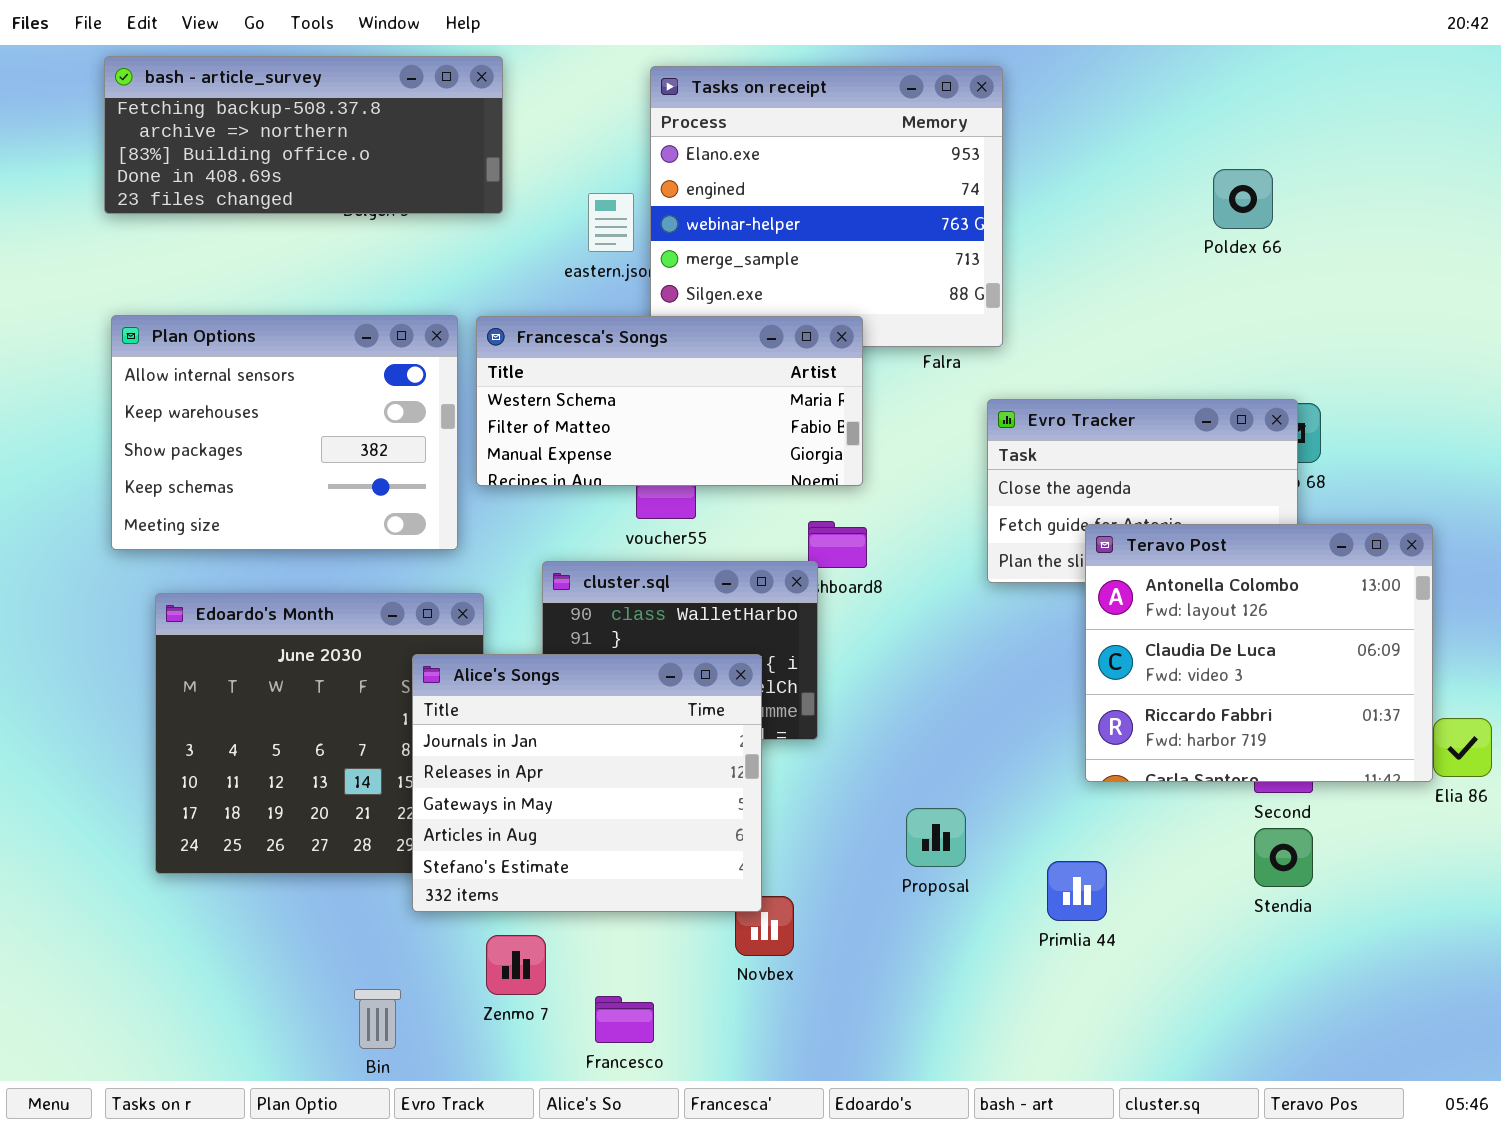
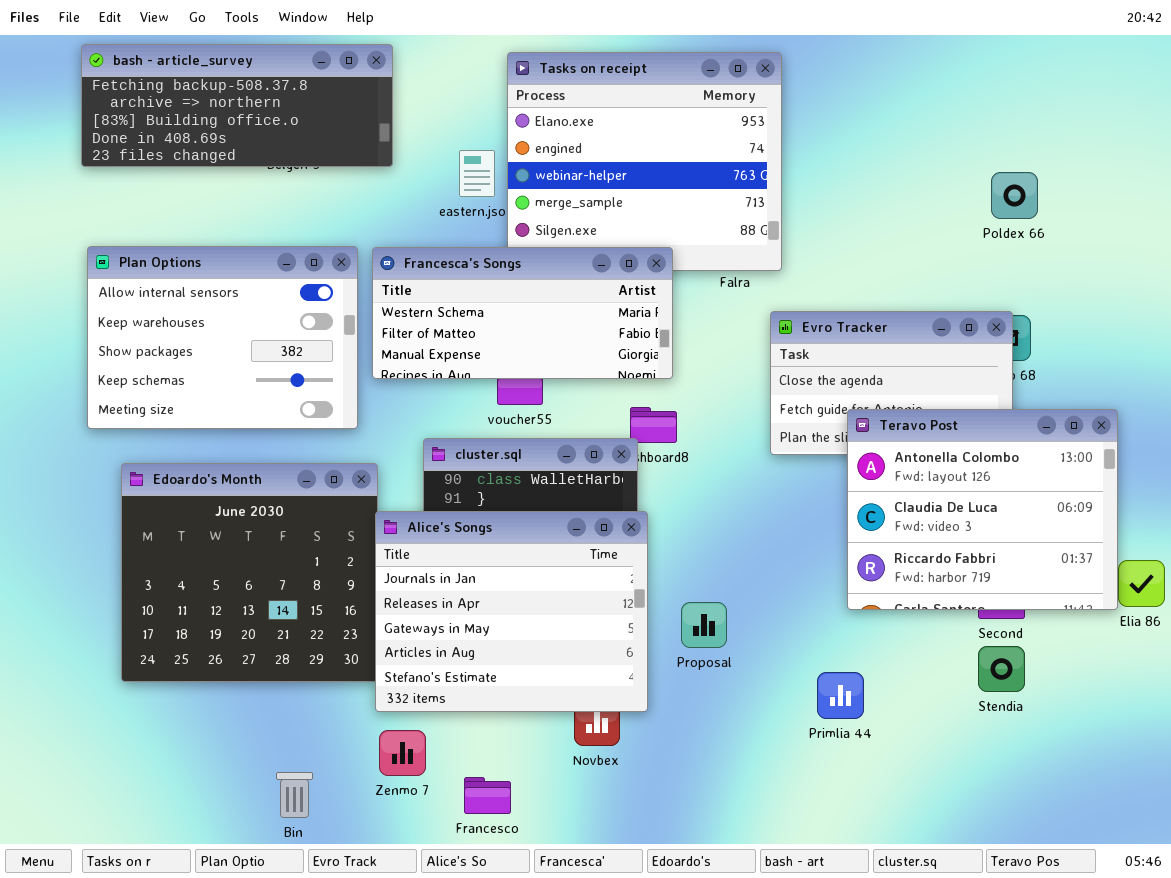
Poldex 66: [1213,169,1273,229] -> [991,172,1038,219], moved
Alice's Songs: [412,654,762,912] -> [375,511,648,712], moved
Proposal: [906,808,966,867] -> [681,602,727,648], moved

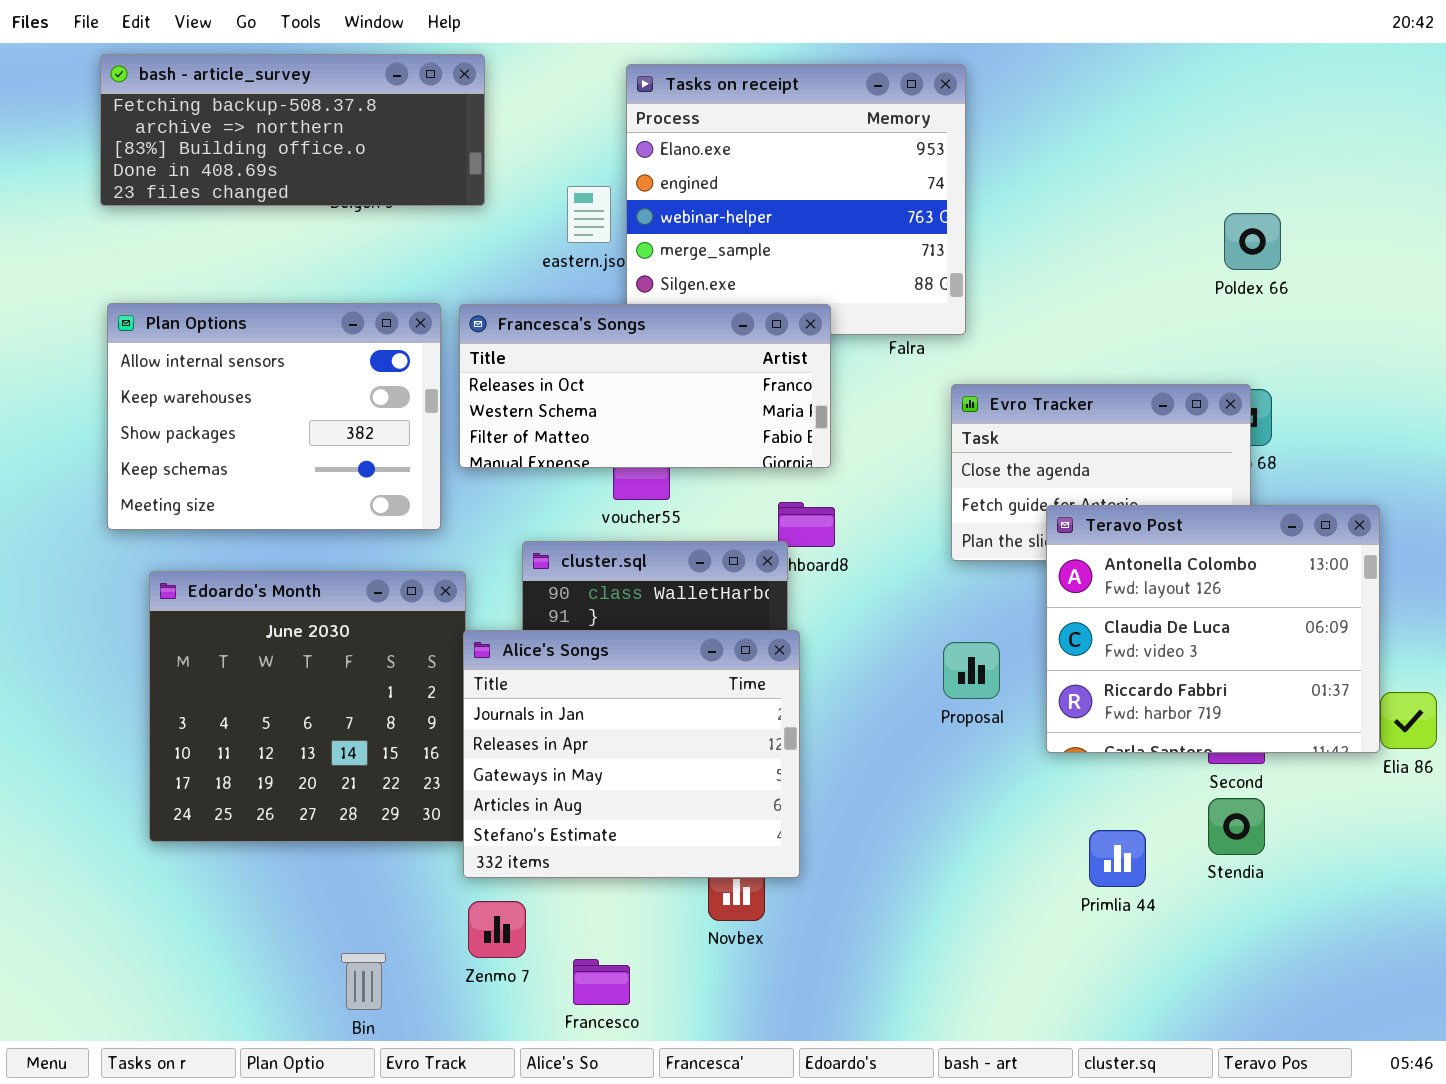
Francesca's Songs: [372,247,673,379] -> [459,304,831,468], scrolled up 1 row
Proposal: [681,602,727,648] -> [943,642,1000,699], moved
Primlia 44: [817,672,864,719] -> [1089,830,1146,887], moved

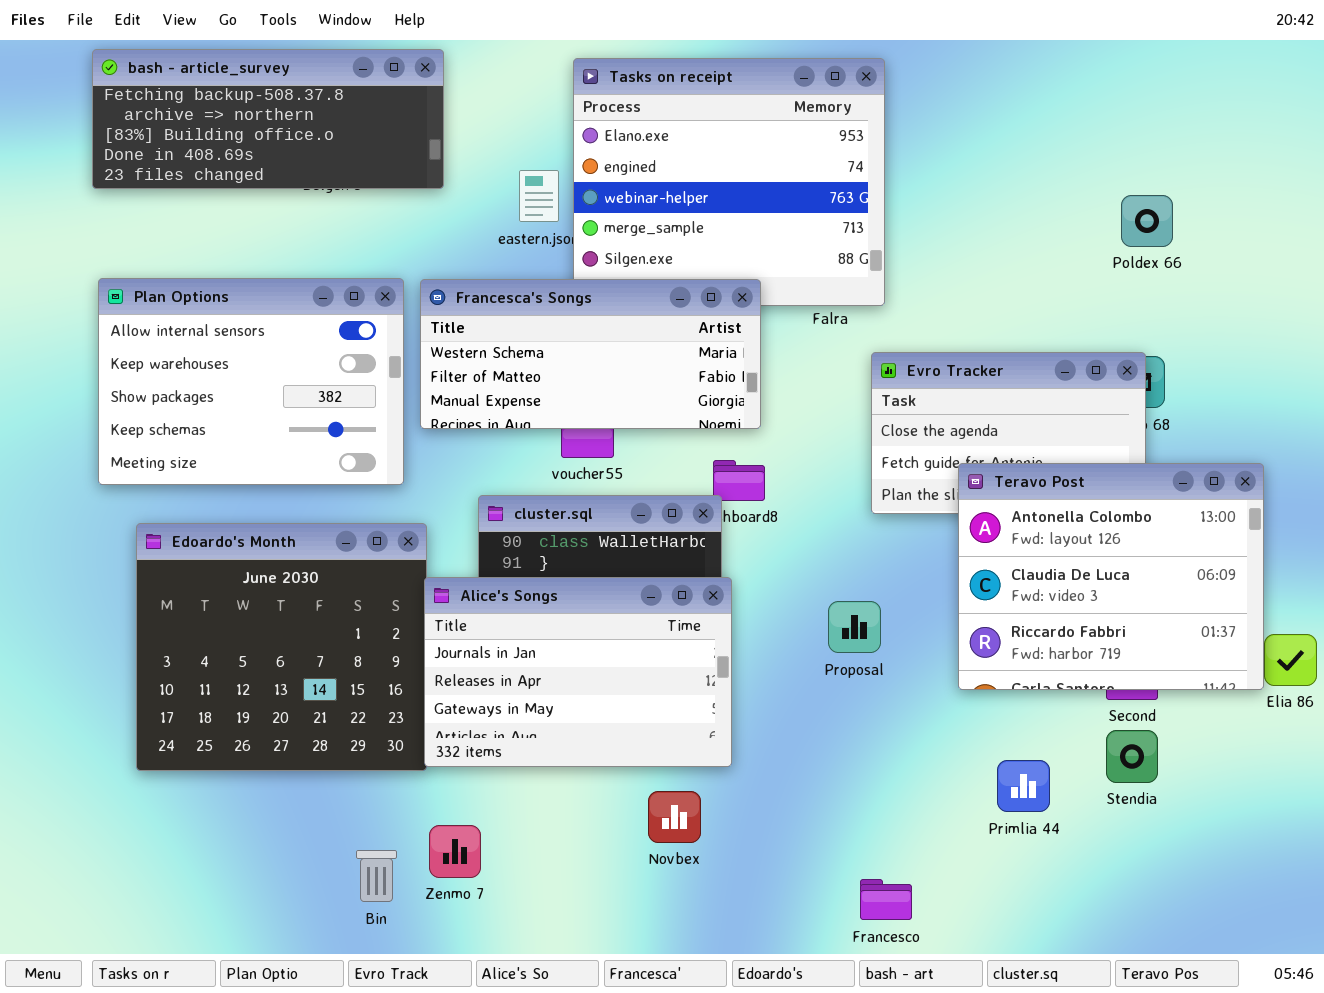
Francesca's Songs: [459,304,831,468] -> [420,279,761,429], scrolled down 1 row
Alice's Songs: [463,630,800,878] -> [424,577,732,767], resized
Proposal: [943,642,1000,699] -> [828,601,881,653], moved
Bin: [341,953,386,1010] -> [356,850,397,902], moved
Francesco: [573,959,630,1005] -> [860,879,912,920], moved

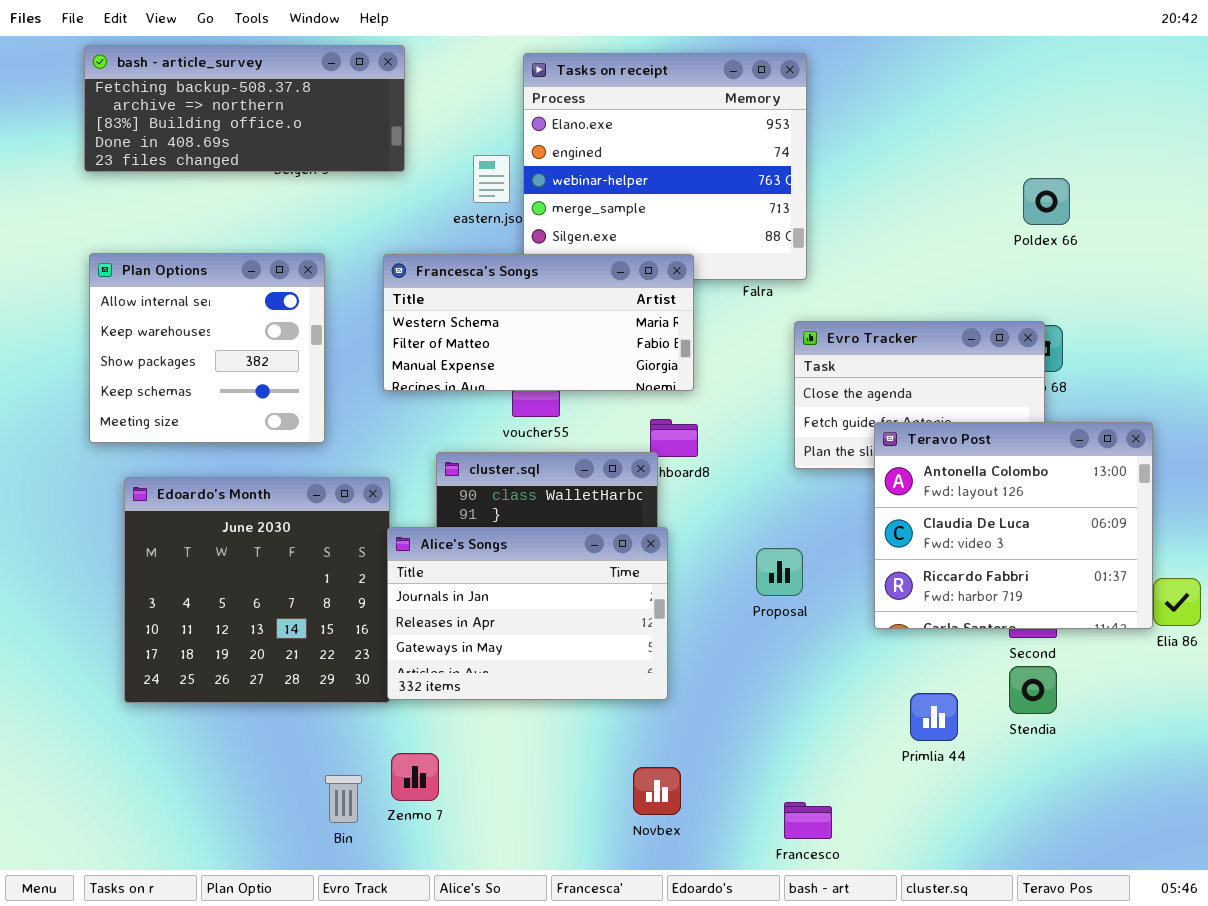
Plan Options: [98,278,404,485] -> [89,253,325,443], resized
Novbex: [648,791,701,843] -> [633,767,681,815], moved

